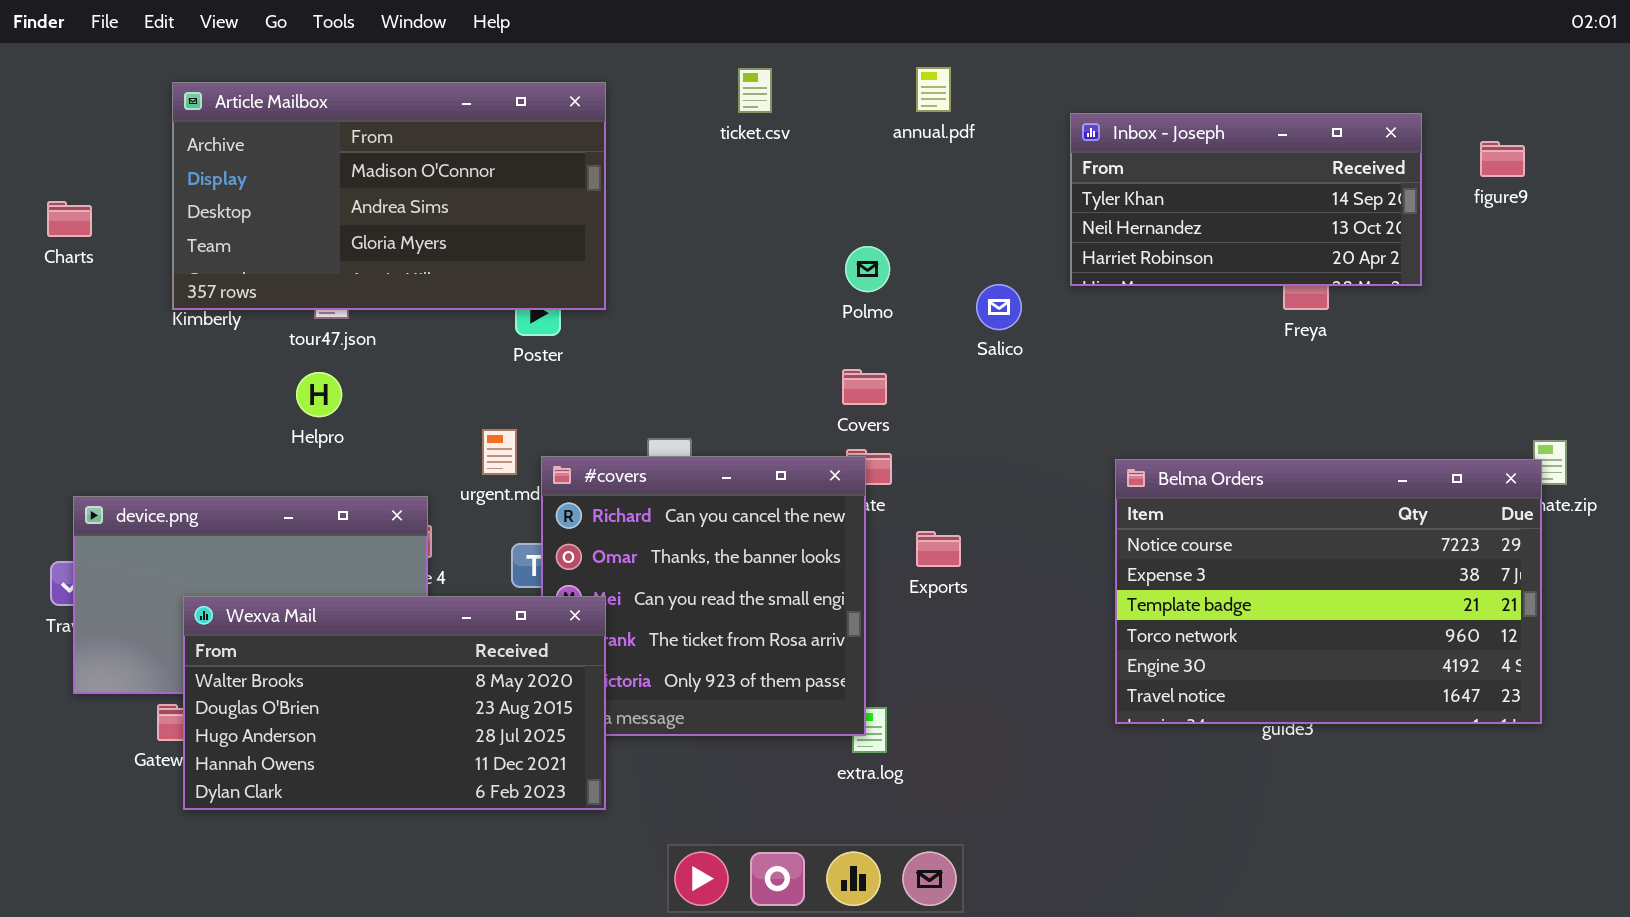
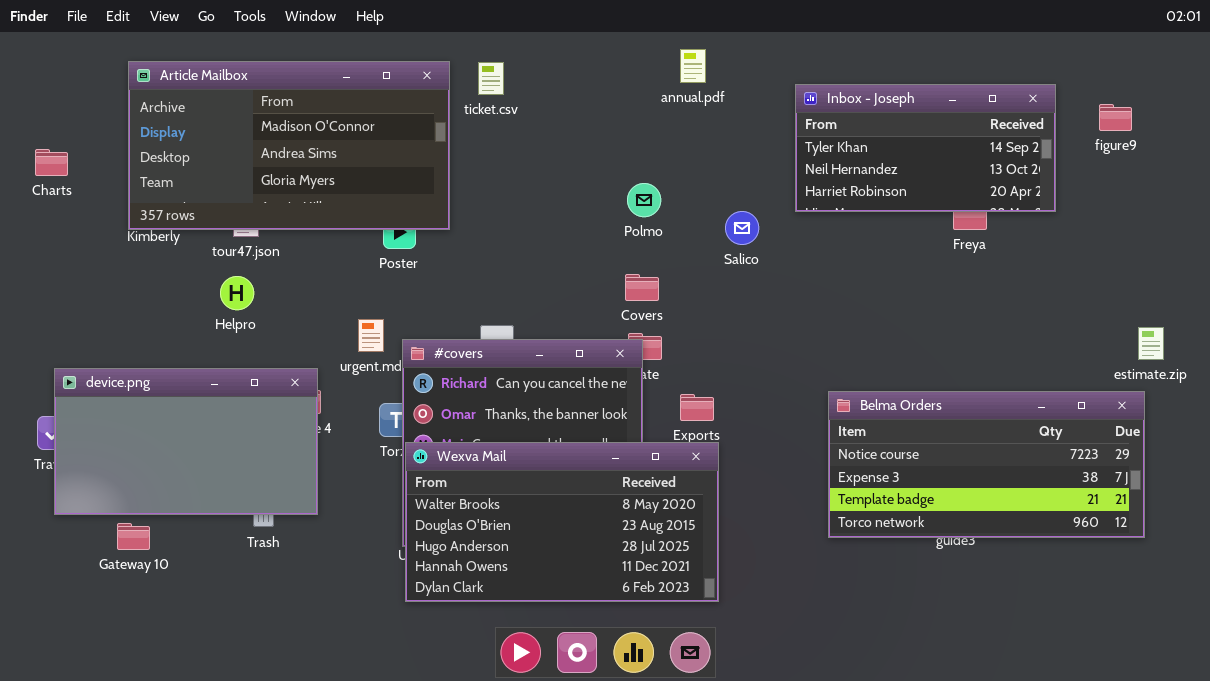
ticket.csv: [738,68,772,113] -> [478,62,504,95], moved
Belma Orders: [1115,459,1542,724] -> [828,391,1145,538], resized
Wexva Mail: [183,596,606,810] -> [405,442,719,602], moved

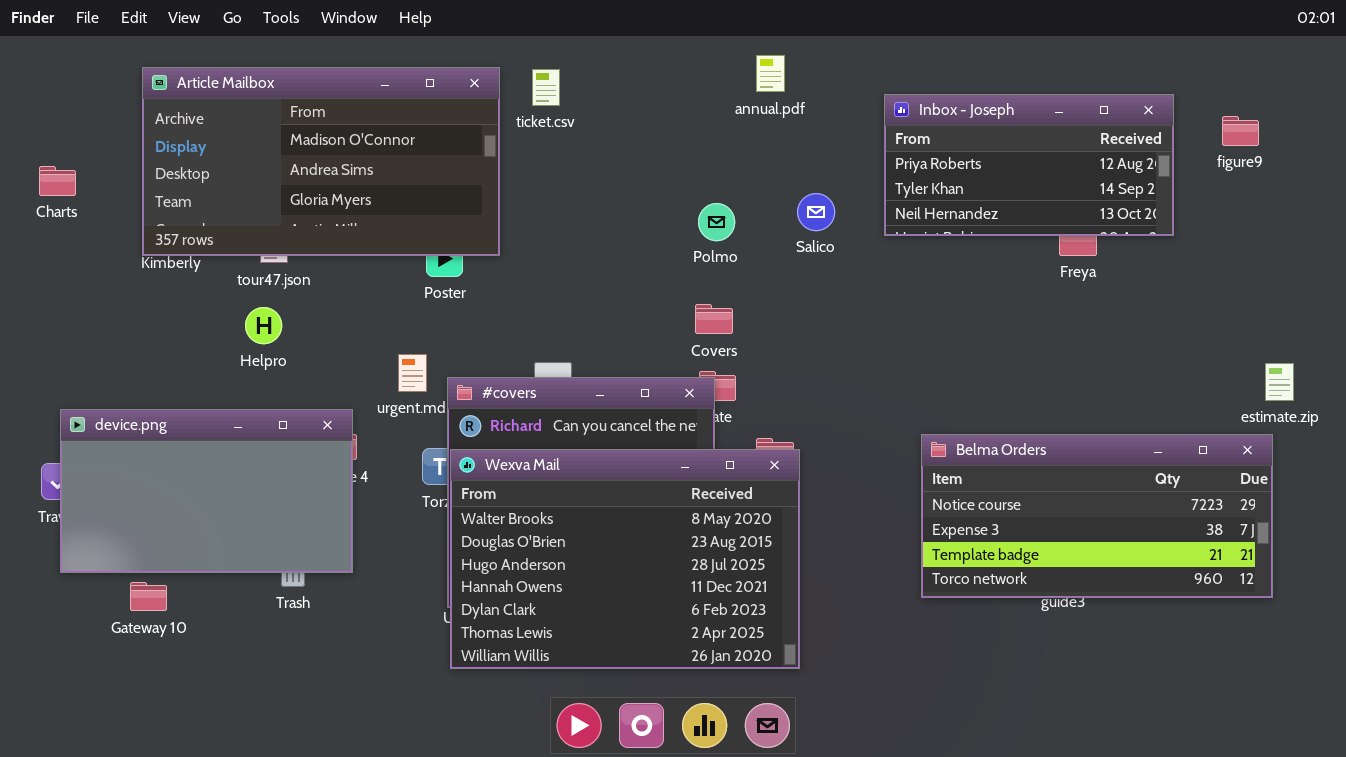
Inbox - Joseph: [795,84,1056,212] -> [884,94,1174,236], scrolled up 1 row
Salico: [725,211,759,245] -> [797,193,835,231], moved
Wexva Mail: [405,442,719,602] -> [450,449,800,669], resized

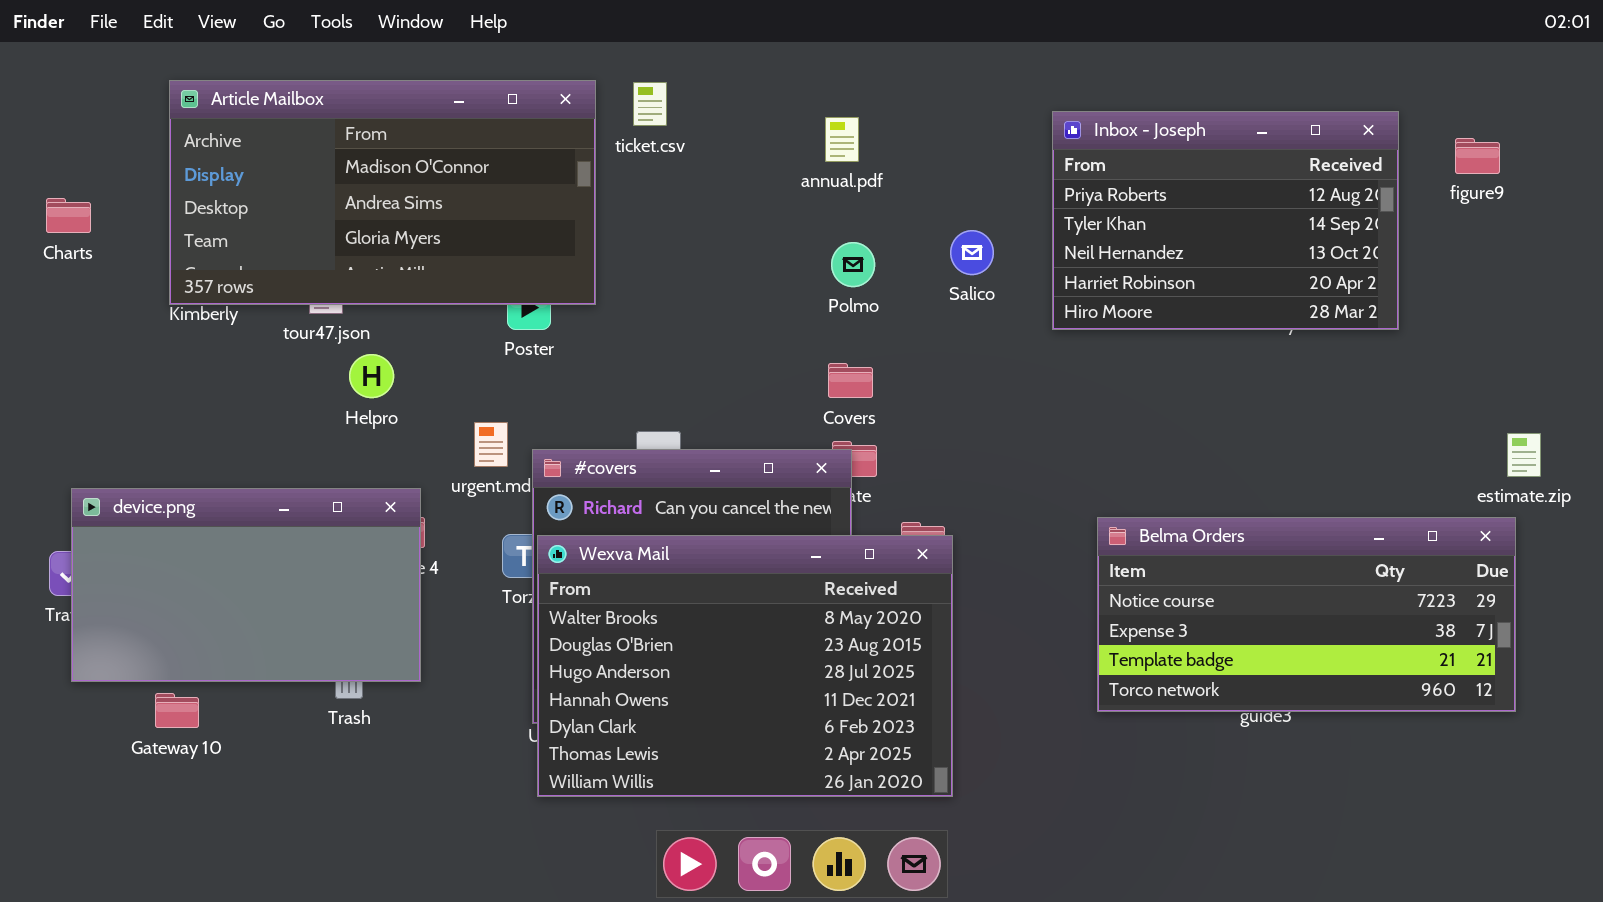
annual.pdf: [756,55,785,92] -> [825,117,859,162], moved
Inbox - Joseph: [884,94,1174,236] -> [1052,111,1399,330], resized
Helpro: [245,307,282,344] -> [349,354,394,398], moved

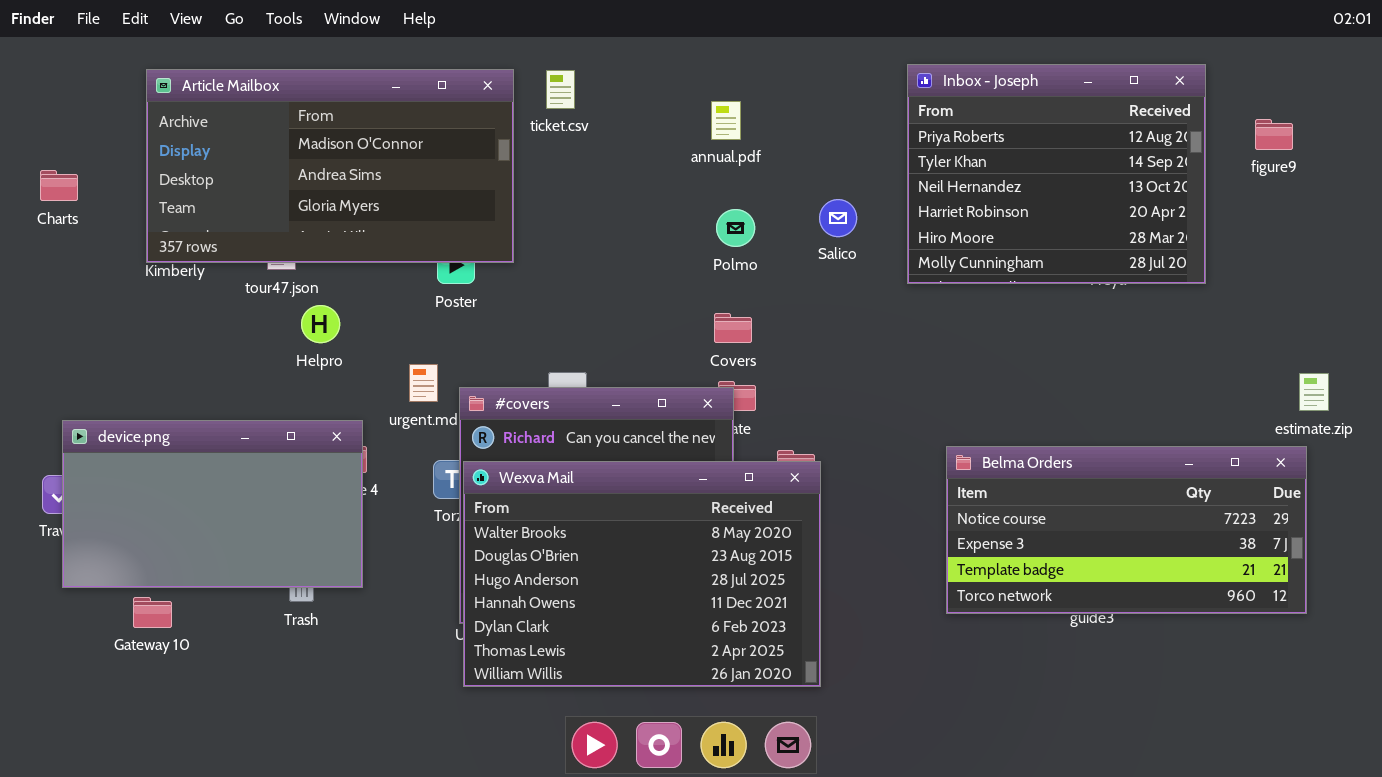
Inbox - Joseph: [1052,111,1399,330] -> [907,64,1206,284], resized

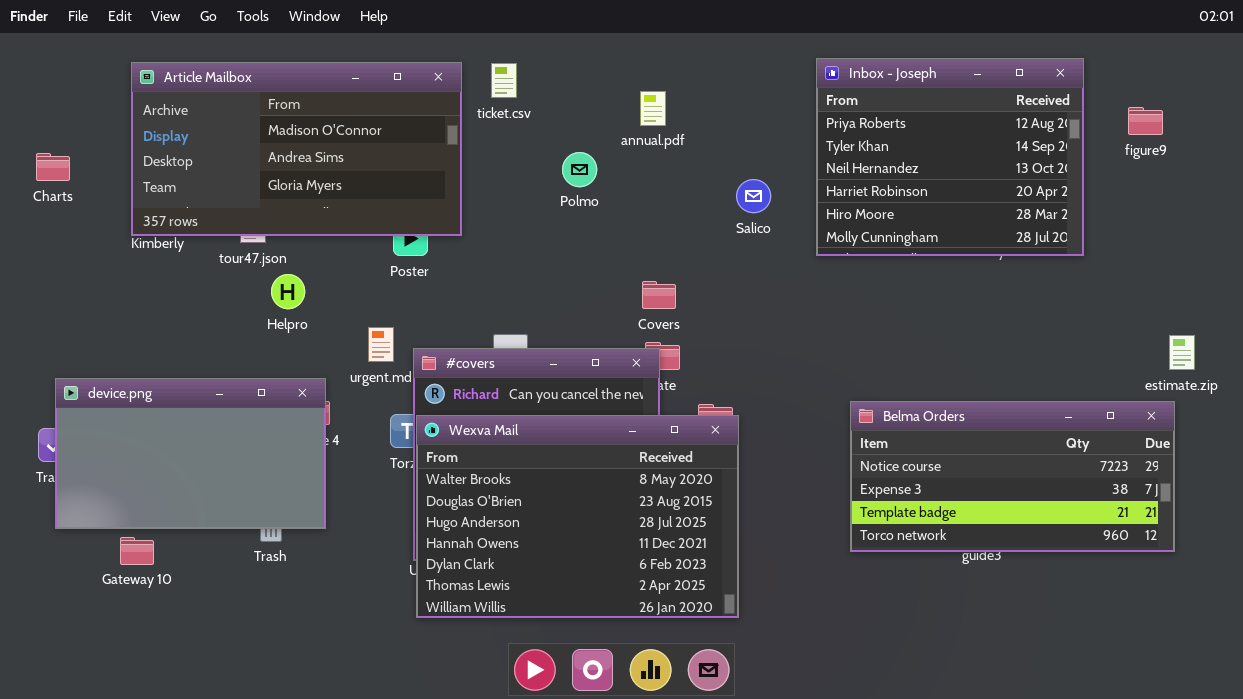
Polmo: [716,209,755,247] -> [562,152,597,187], moved

